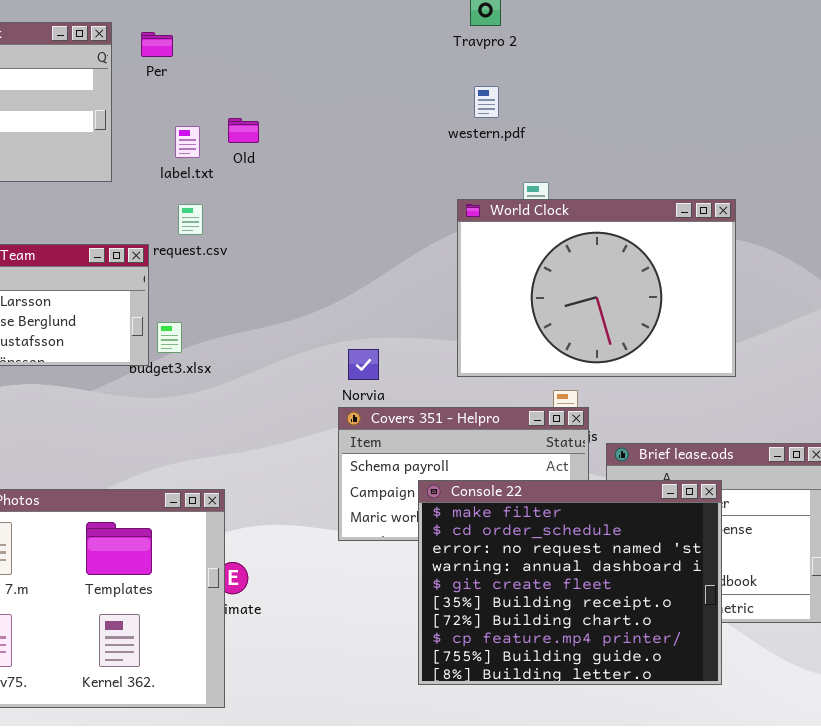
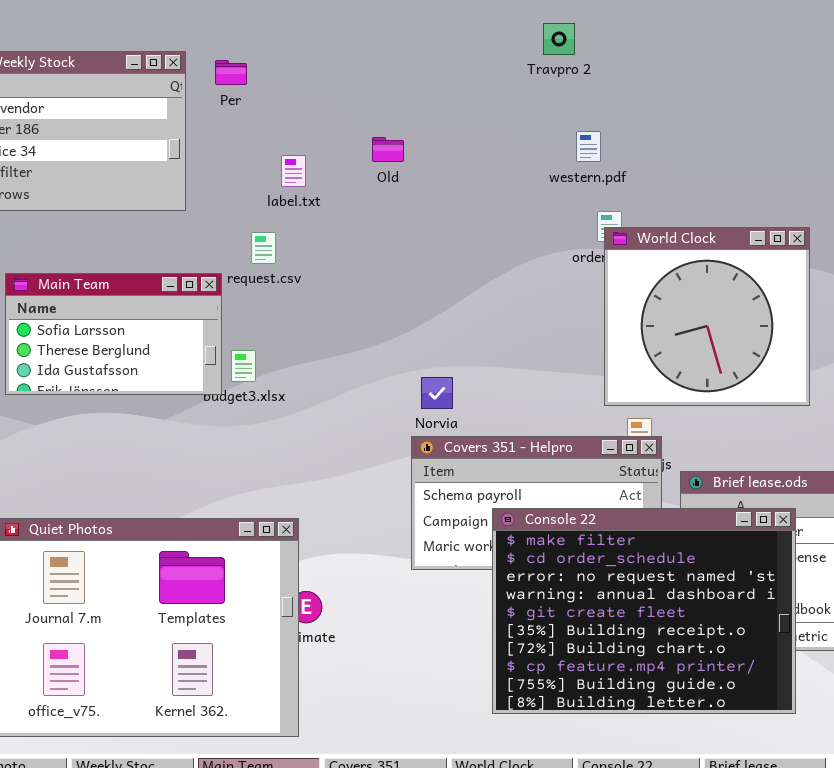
western.pdf: [474,86,499,118] -> [576,131,601,162], moved
Old: [228,118,259,143] -> [372,137,404,162], moved
label.txt: [175,126,200,158] -> [281,155,306,187], moved
World Clock: [457,199,736,377] -> [604,227,810,406], resized

